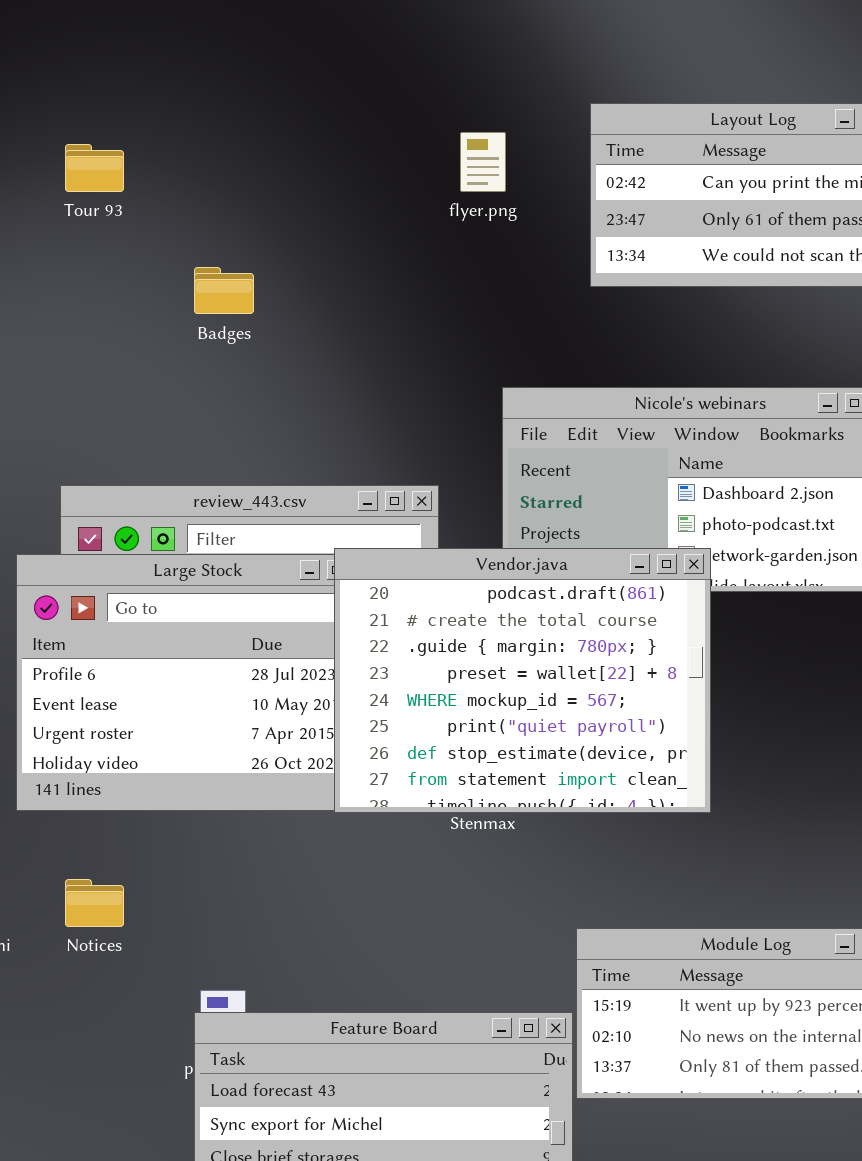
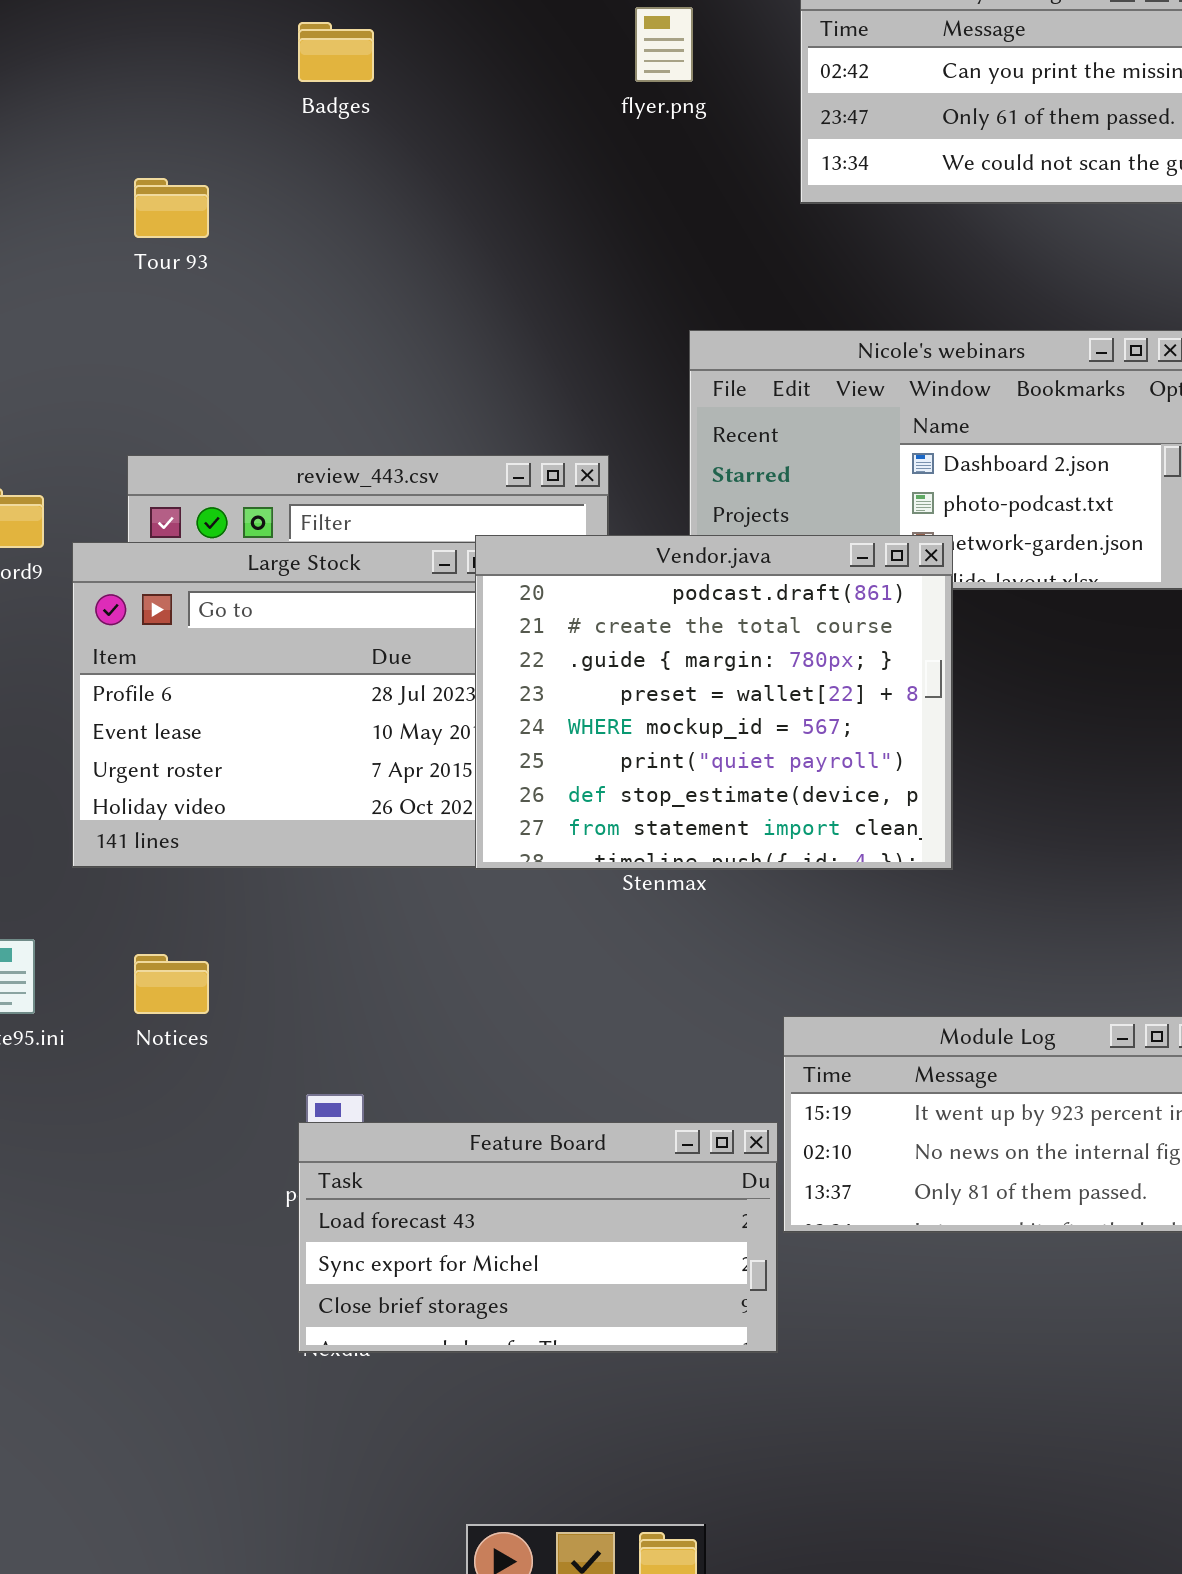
Tour 93: [65,144,124,192] -> [134,178,209,238], moved
Badges: [194,267,254,314] -> [298,22,374,82], moved

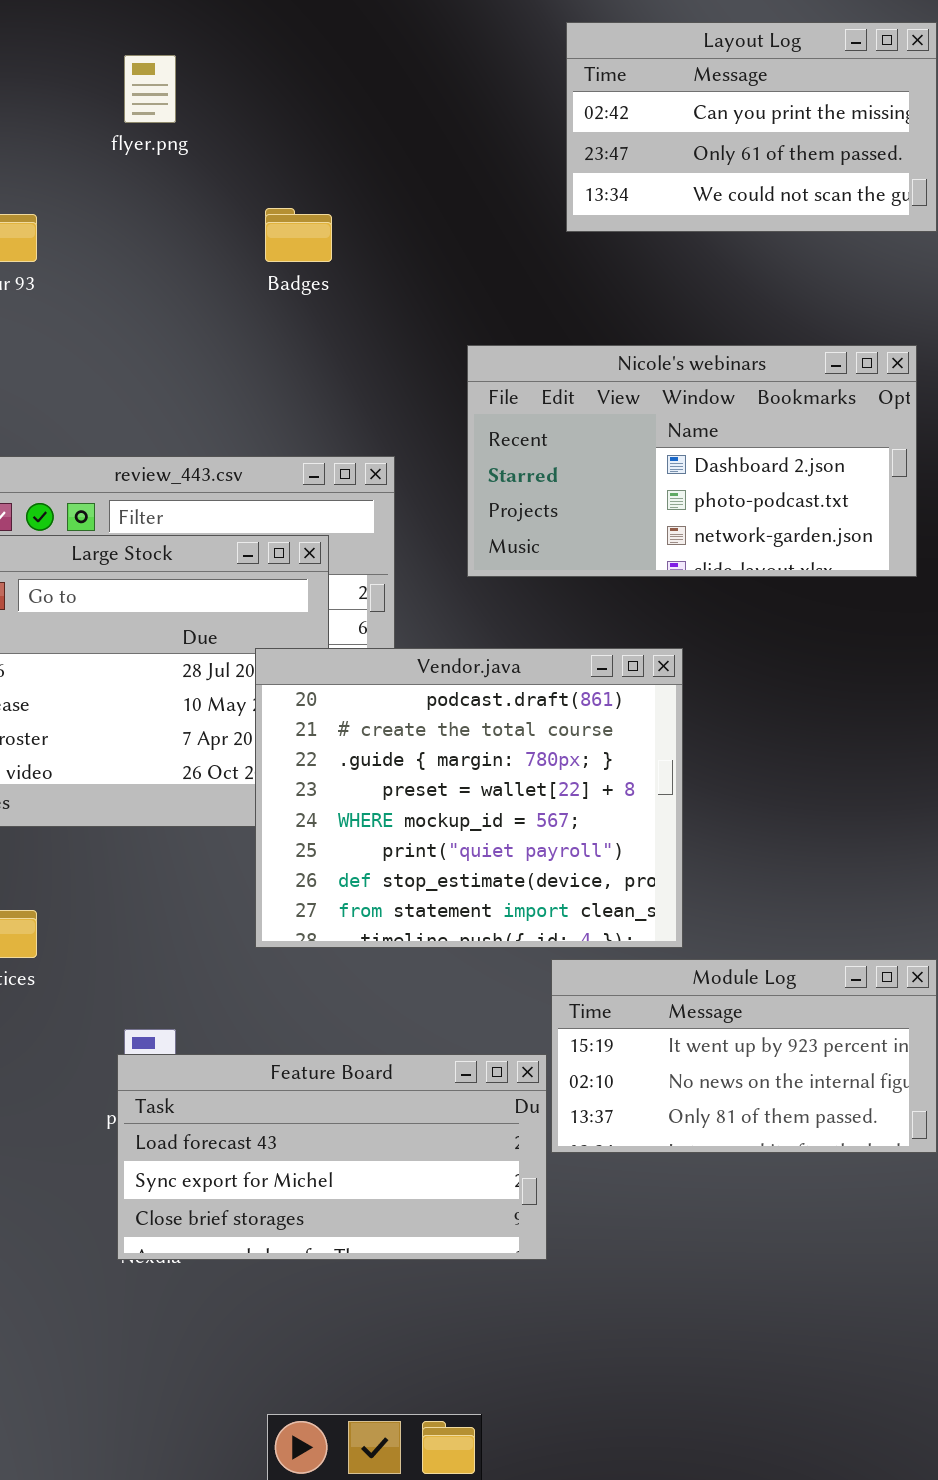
flyer.png: [635,7,693,82] -> [124,55,176,123], moved
Badges: [298,22,374,82] -> [265,208,332,262], moved
Vendor.java: [475,535,953,870] -> [255,648,683,948], moved

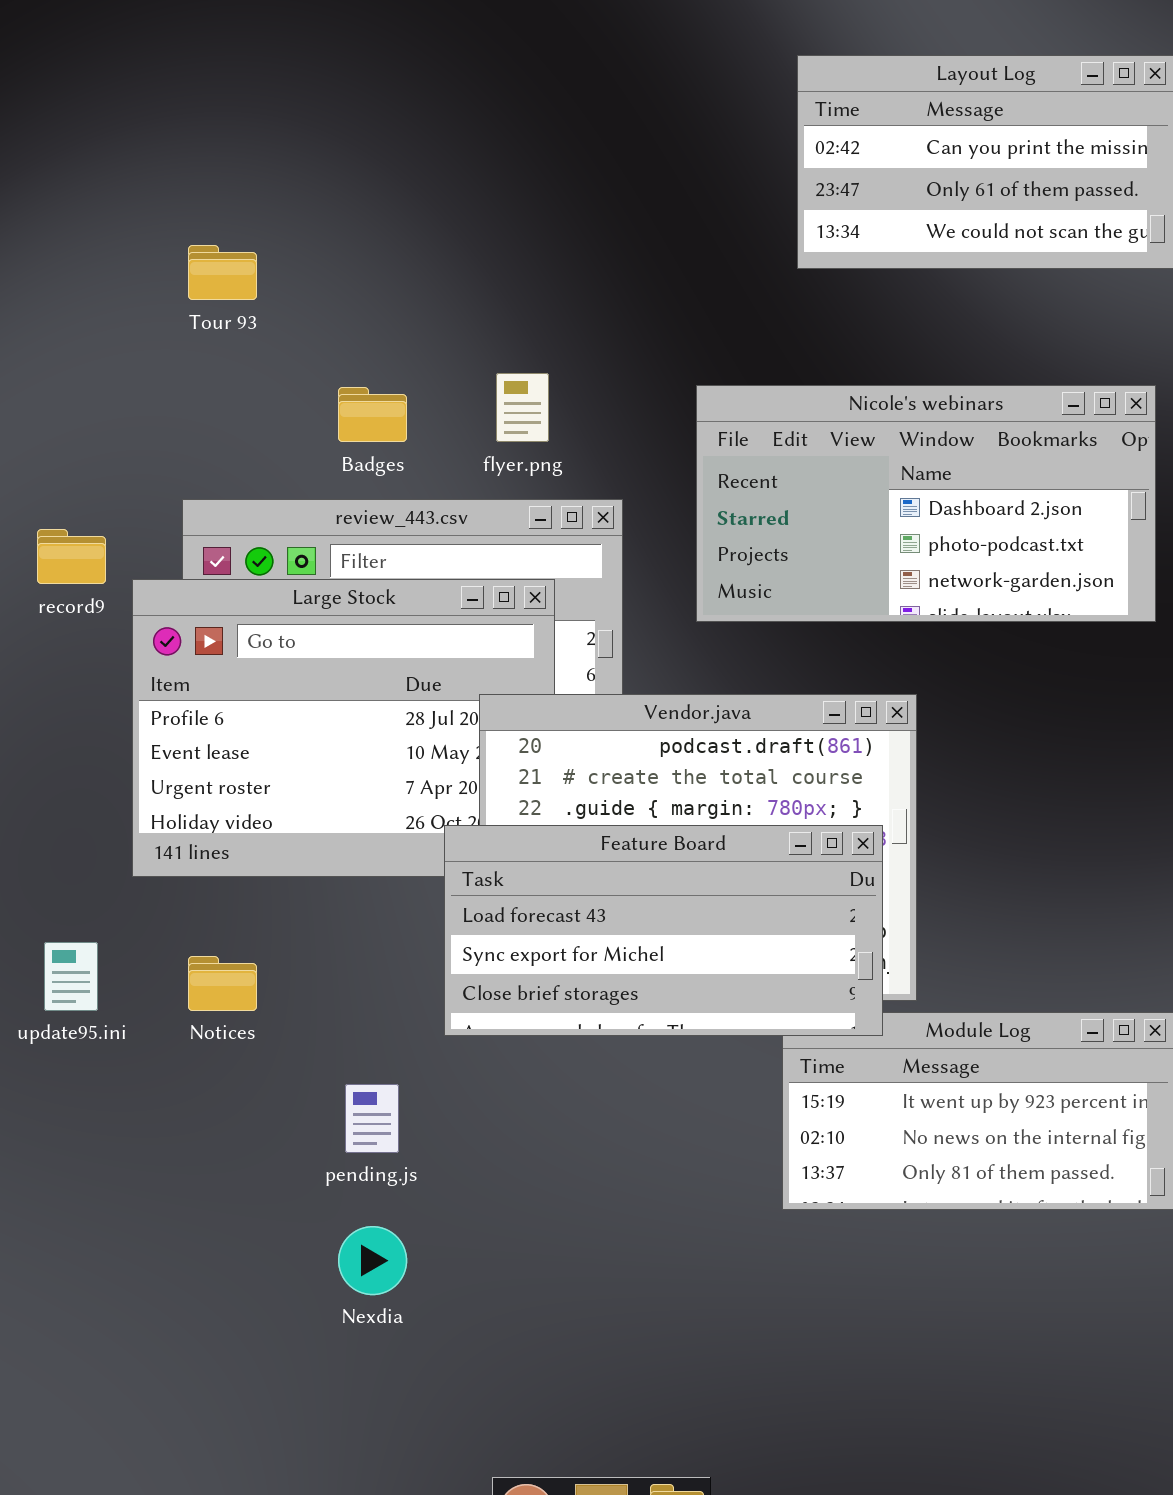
flyer.png: [124,55,176,123] -> [496,373,549,442], moved
Badges: [265,208,332,262] -> [338,387,407,442], moved
Feature Board: [117,1054,547,1260] -> [444,825,883,1036], moved

